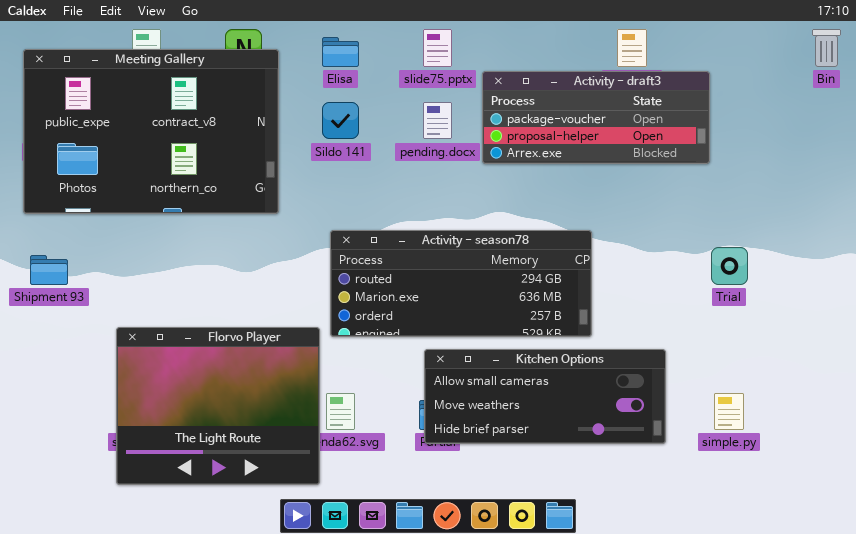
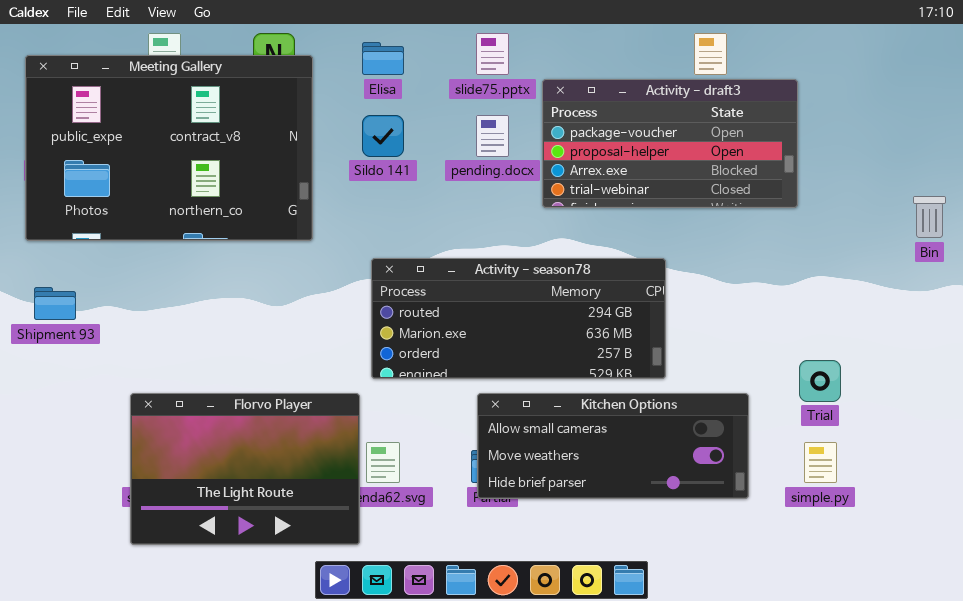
Bin: [812,29,841,67] -> [913,196,946,238], moved
Activity - draft3: [482,71,710,164] -> [542,79,798,208], resized
Trial: [711,247,748,285] -> [799,360,841,402], moved
Florvo Player: [116,327,320,485] -> [130,393,360,545], resized

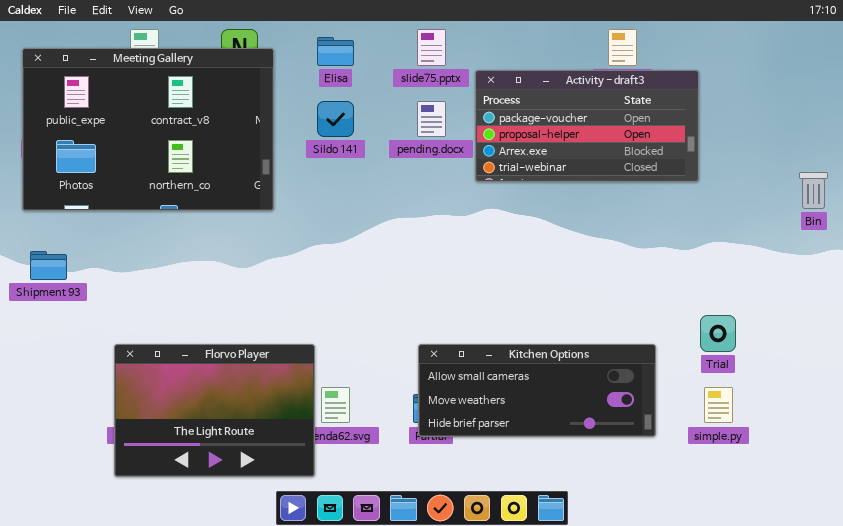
Activity - season78: [371,258,666,379] -> none, closed

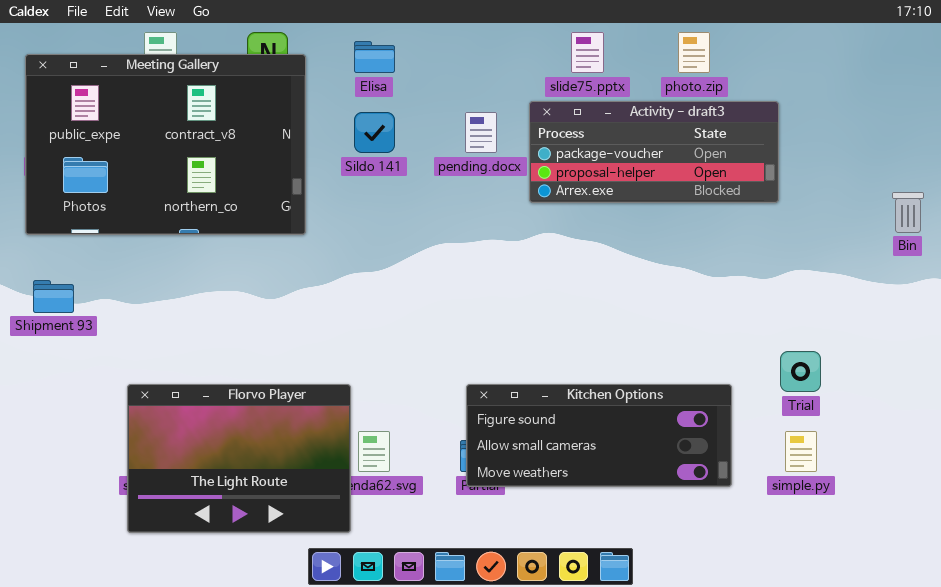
slide75.pptx: [417,29,446,66] -> [571,32,604,73], moved
Activity - draft3: [475,70,699,182] -> [529,101,779,203], resized
Kitchen Options: [418,344,656,437] -> [466,384,732,487], scrolled up 1 row

